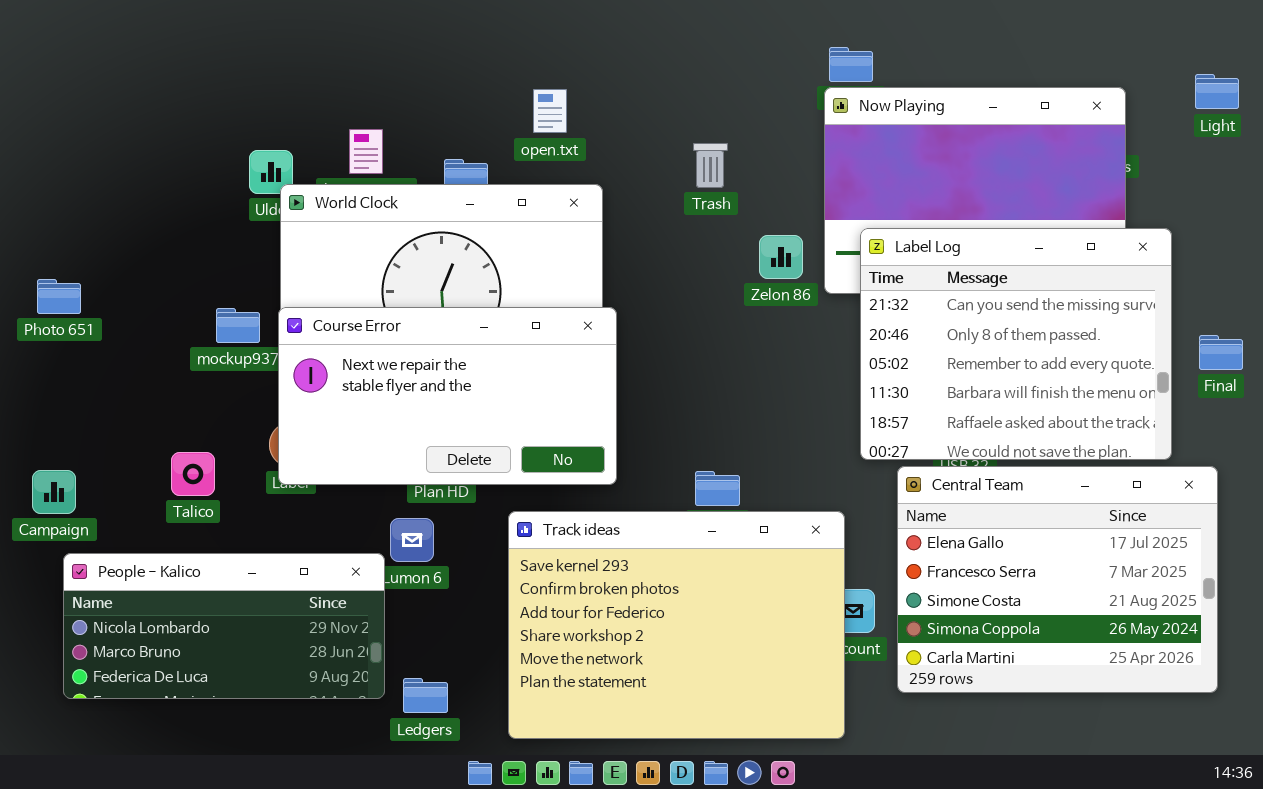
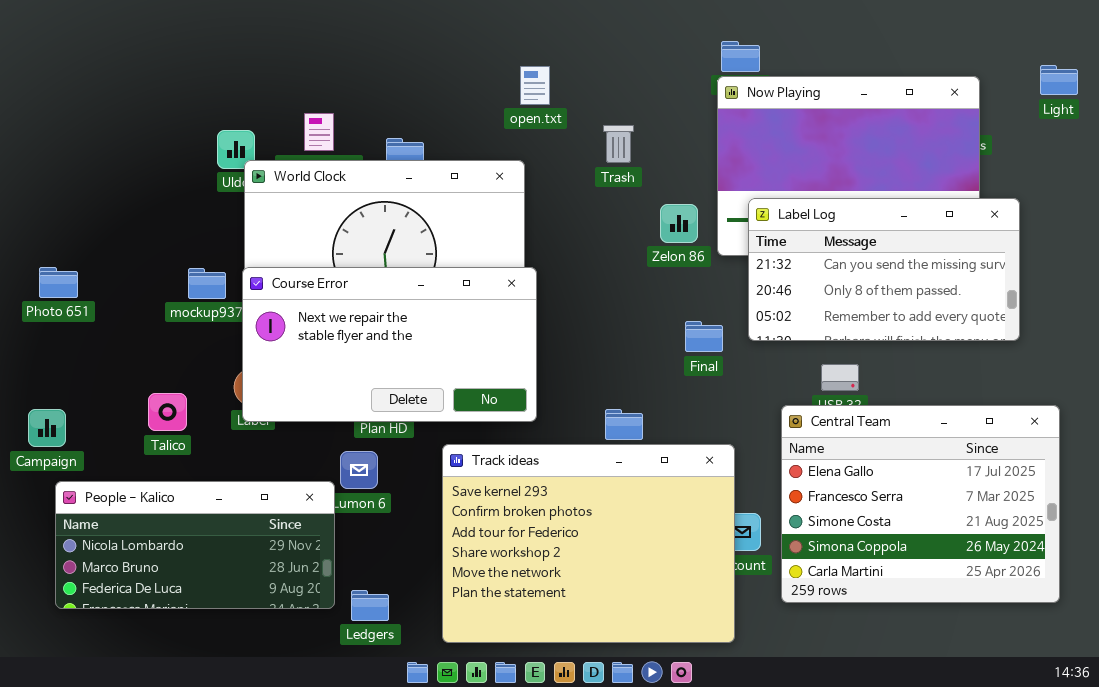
open.txt: [533,89,567,133] -> [520,66,550,105], moved
Label Log: [860,228,1172,460] -> [748,198,1020,341], resized
Photo 651: [37,279,81,314] -> [39,267,78,298], moved
Final: [1199,335,1243,370] -> [685,321,723,352], moved

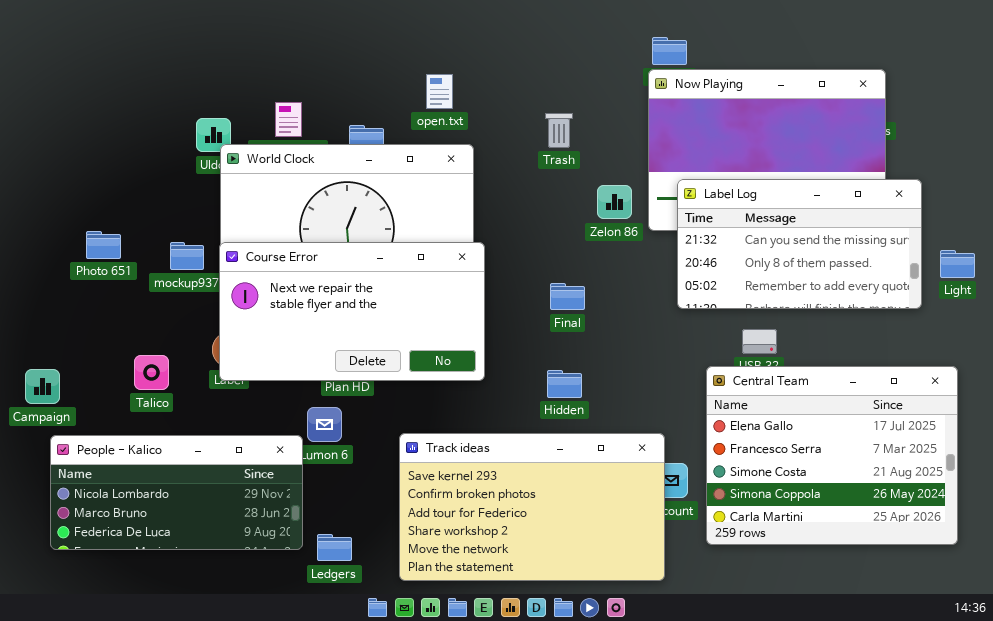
Light: [1040,65,1078,95] -> [940,250,975,278], moved
open.txt: [520,66,550,105] -> [426,74,453,109], moved
Photo 651: [39,267,78,298] -> [86,231,121,259], moved
Final: [685,321,723,352] -> [550,283,585,310], moved
Track ideas: [442,444,735,643] -> [399,433,665,581], resized

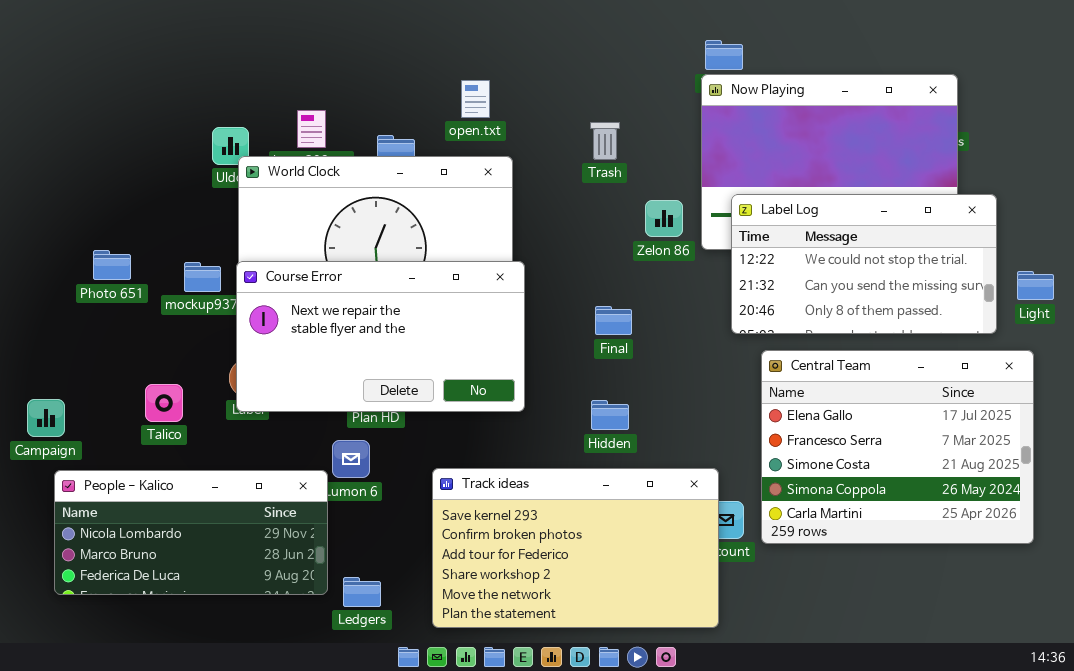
Label Log: [677,179,922,309] -> [731,194,997,334], scrolled up 1 row
Central Team: [706,366,958,545] -> [761,350,1034,544], moved

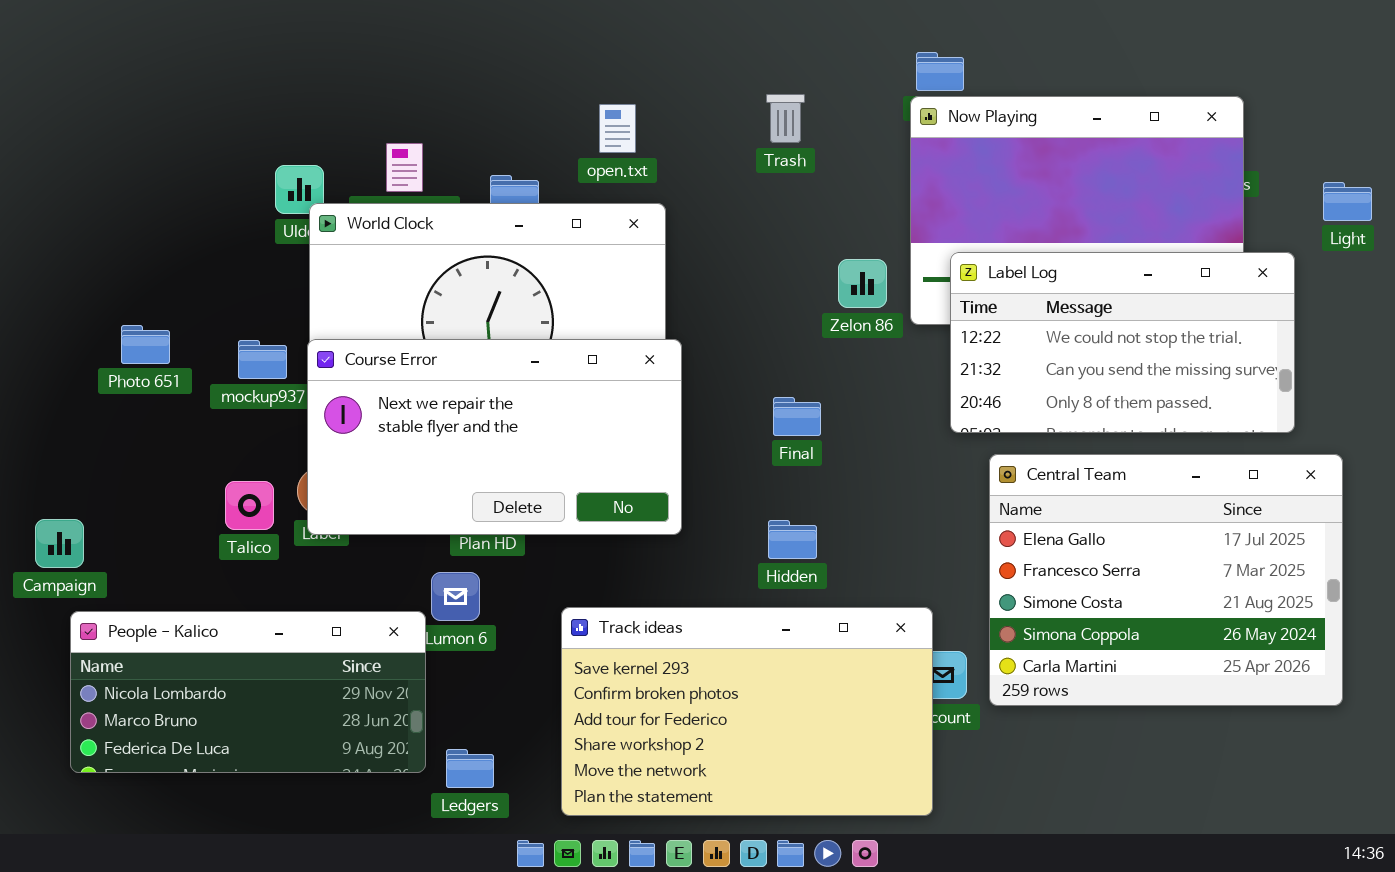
Trash: [590,122,620,160] -> [766,94,805,143], moved
Light: [1017,271,1054,300] -> [1323,182,1372,221], moved
Talico: [145,384,183,422] -> [225,481,274,530], moved

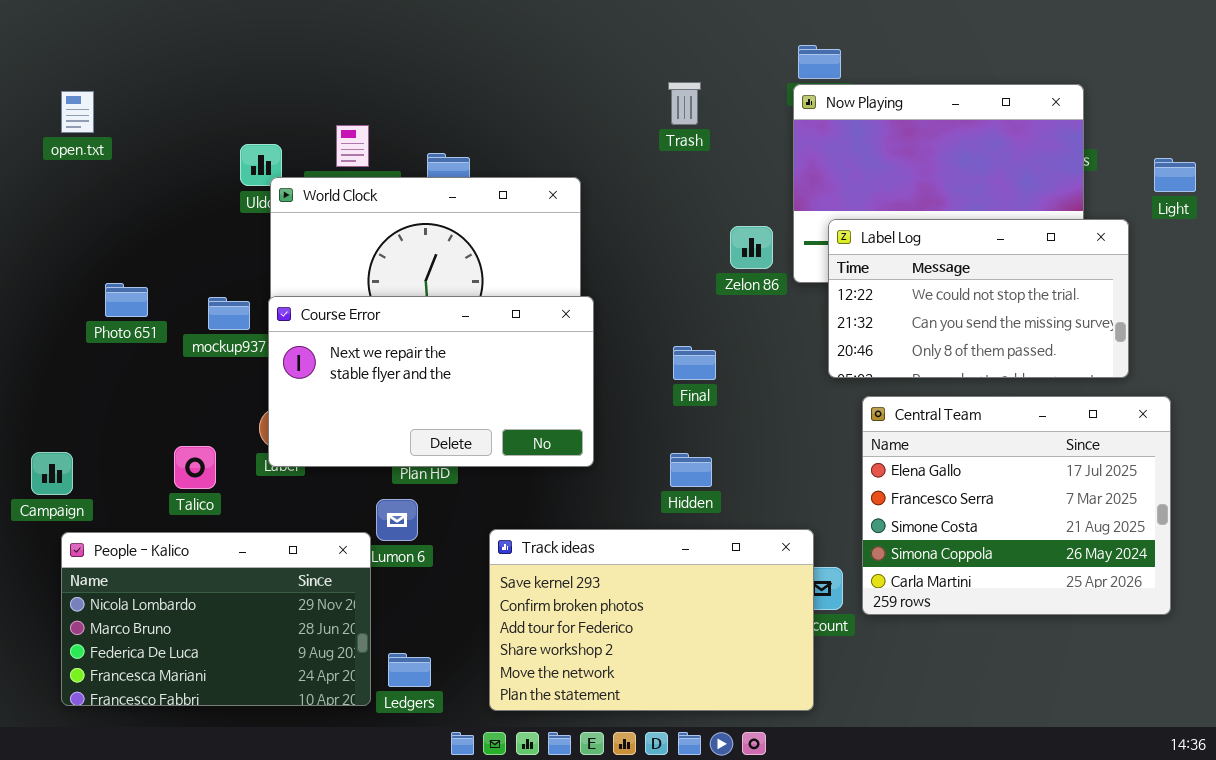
open.txt: [599,104,636,153] -> [61,91,94,133], moved
Talico: [225,481,274,530] -> [174,446,216,489], moved
People - Kalico: [70,611,426,773] -> [61,532,371,706], resized

